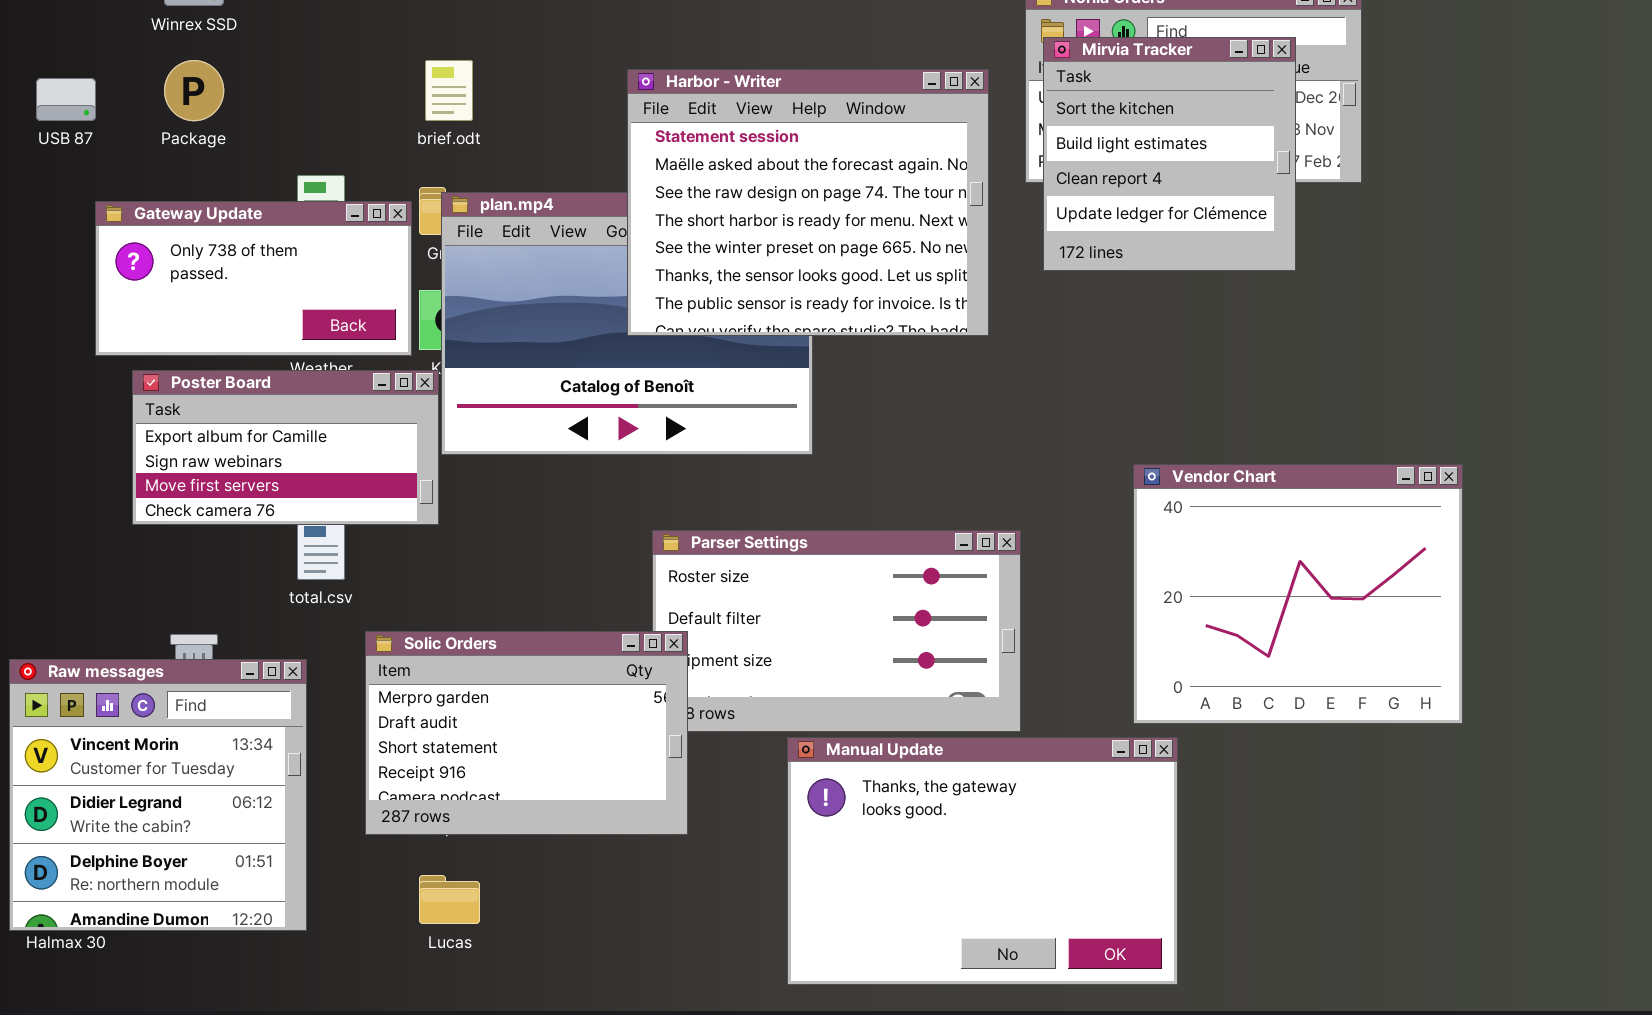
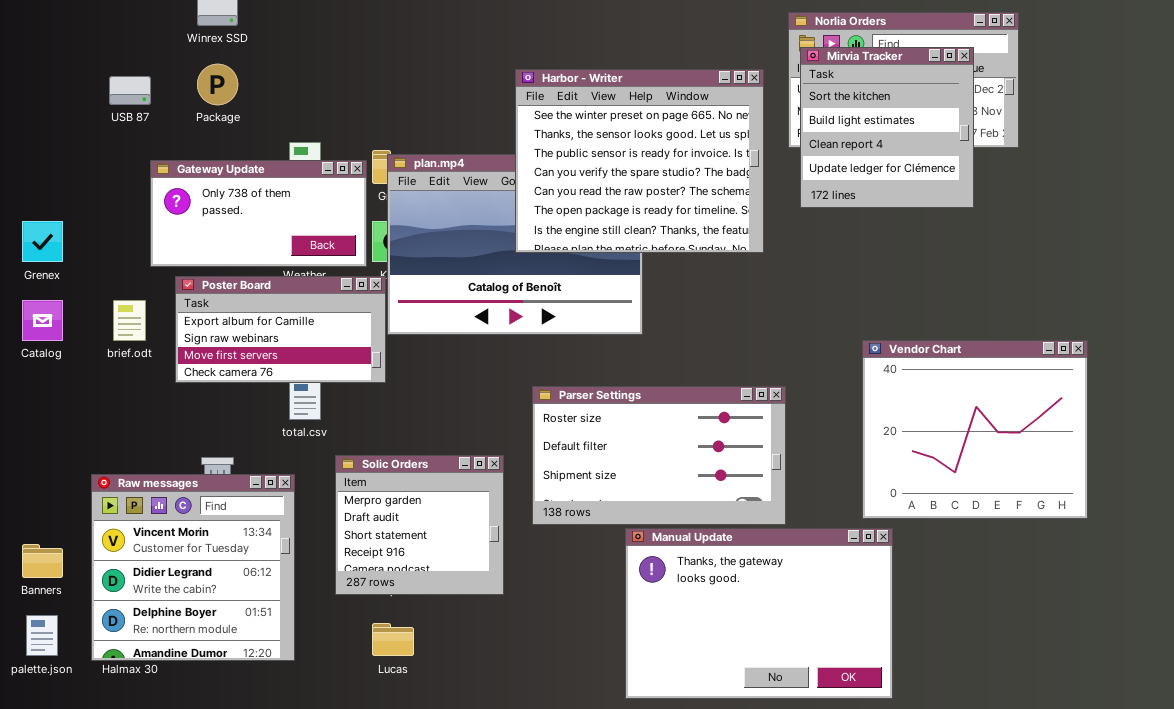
brief.odt: [425,60,473,121] -> [113,300,146,341], moved
Harbor - Writer: [627,69,989,336] -> [515,69,764,253], scrolled down 4 rows
Solic Orders: [365,631,688,835] -> [335,455,504,595], resized

